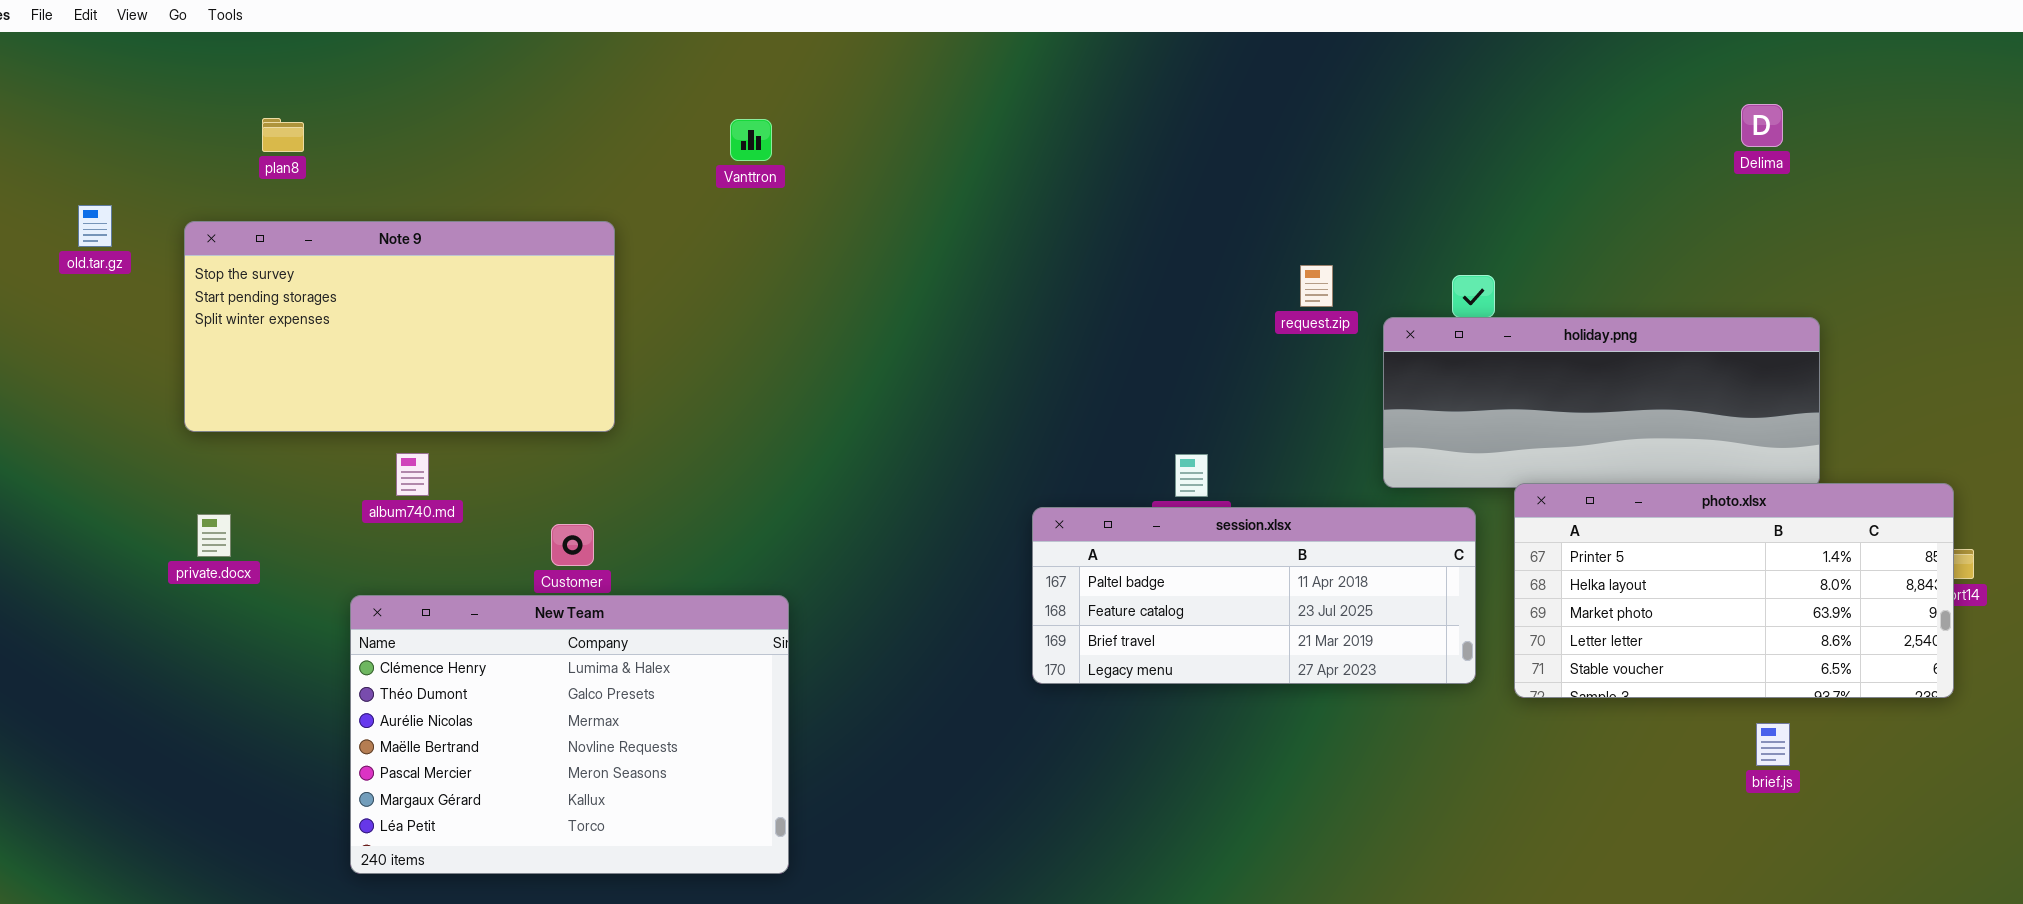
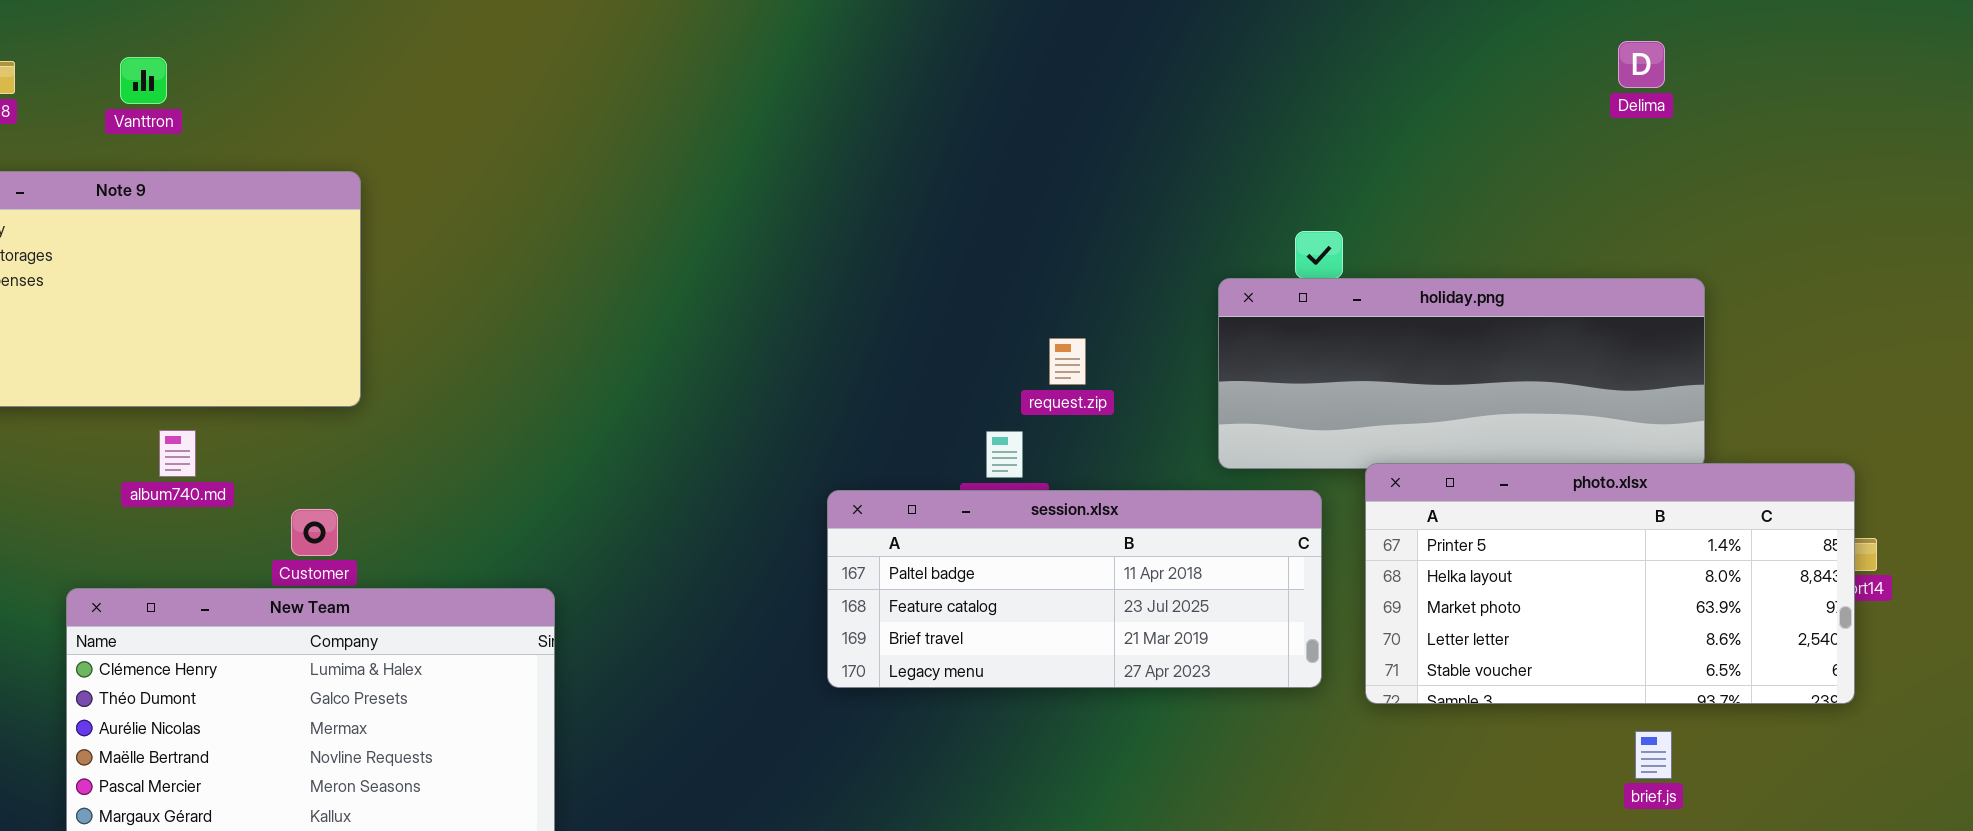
Vanttron: [730,119,772,161] -> [120,57,167,104], moved
request.zip: [1300,265,1333,307] -> [1049,338,1086,385], moved
album740.md: [396,453,429,496] -> [159,430,196,477], moved

